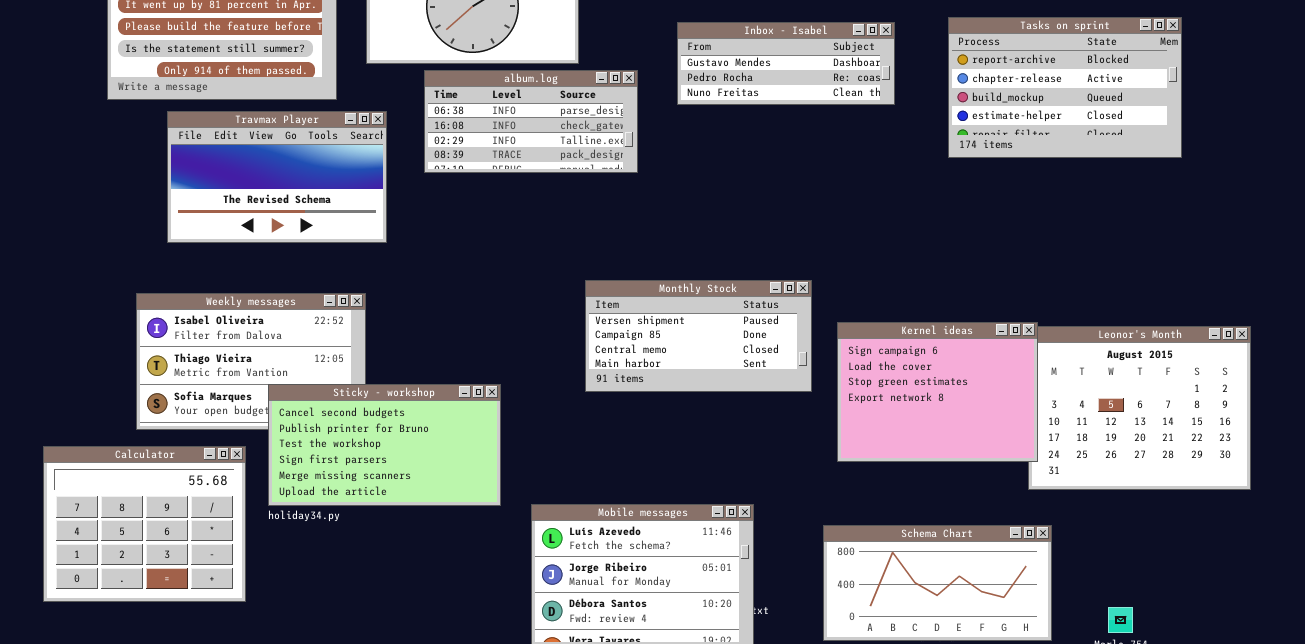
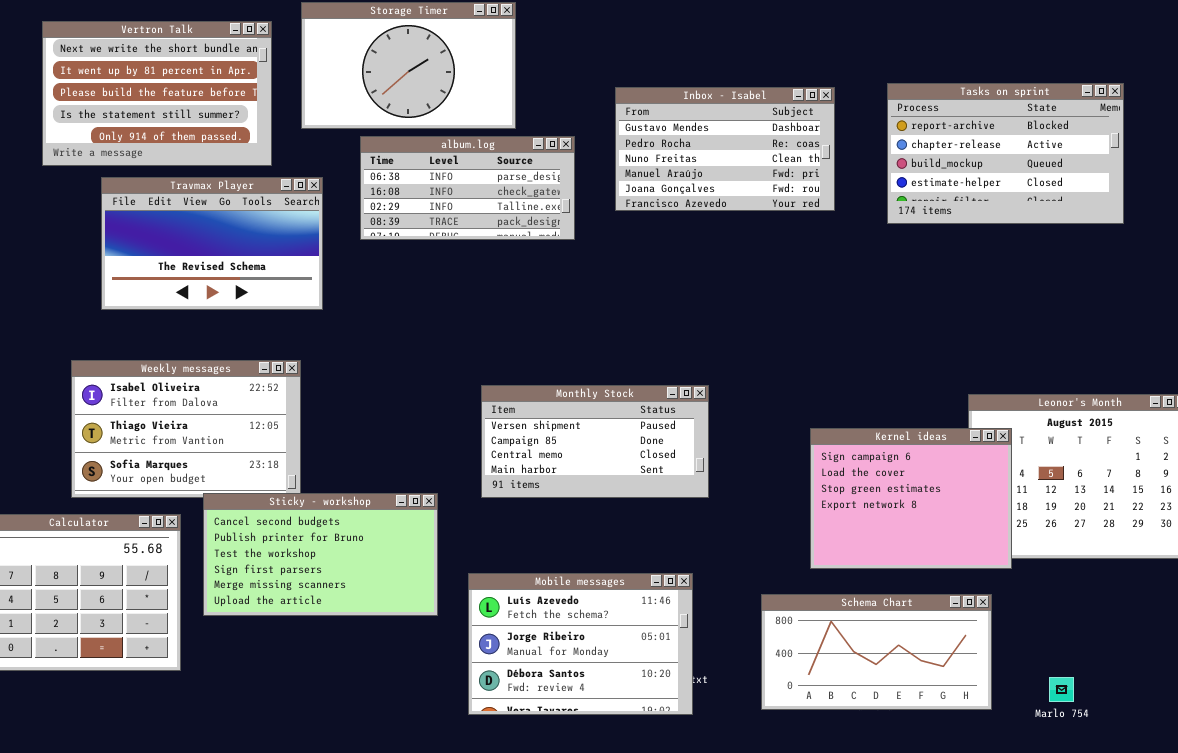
Inbox - Isabel: [677,22,895,105] -> [615,87,835,211], resized
Monthly Stock: [585,280,812,392] -> [481,385,709,498], moved
Kernel ideas: [837,322,1038,462] -> [810,428,1012,569], moved
Sticky - workshop: [268,384,501,506] -> [203,493,438,616], moved

